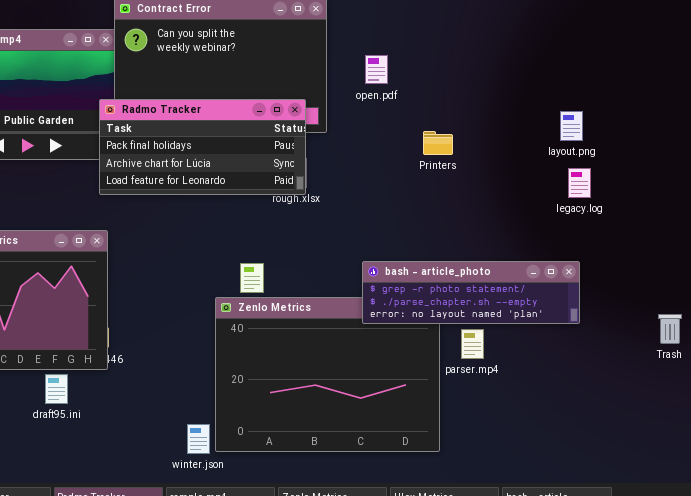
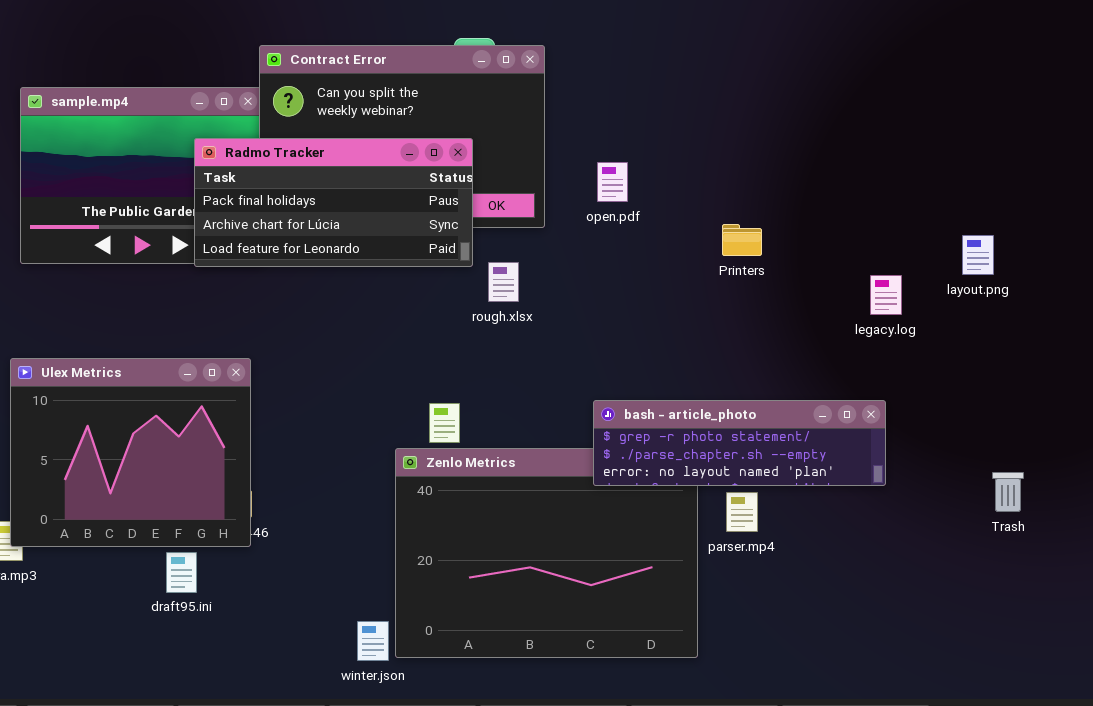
open.pdf: [365,55,388,84] -> [597,162,628,202], moved
Radmo Tracker: [99,99,306,195] -> [194,138,473,267], moved
layout.png: [560,111,583,141] -> [962,235,994,275], moved
Printers: [423,131,453,155] -> [722,224,762,256], moved

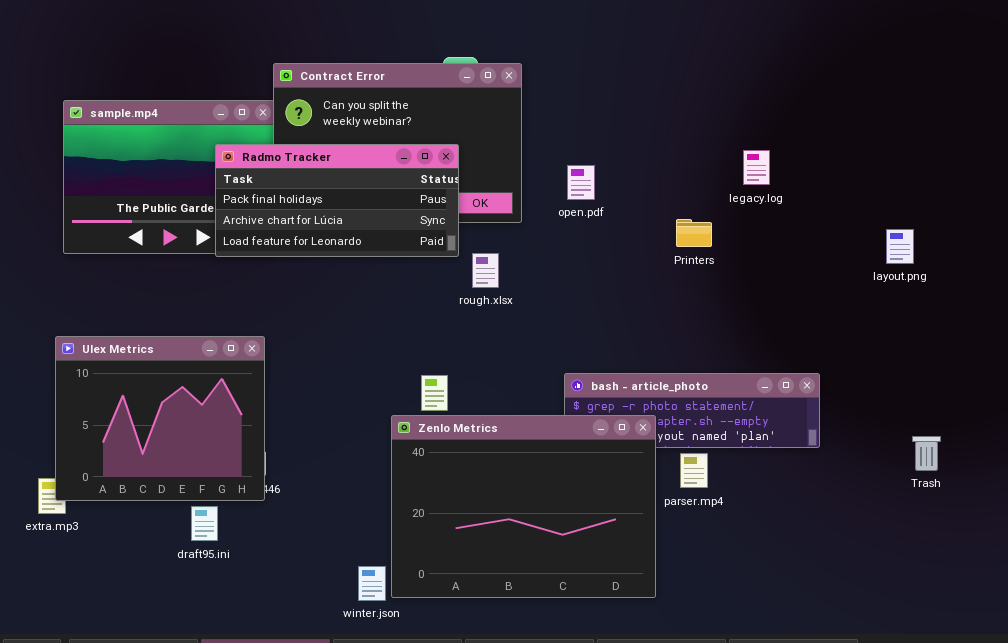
legacy.log: [870,275,902,315] -> [743,150,770,185], moved
Zenlo Metrics: [395,448,698,658] -> [391,415,656,598], raised

